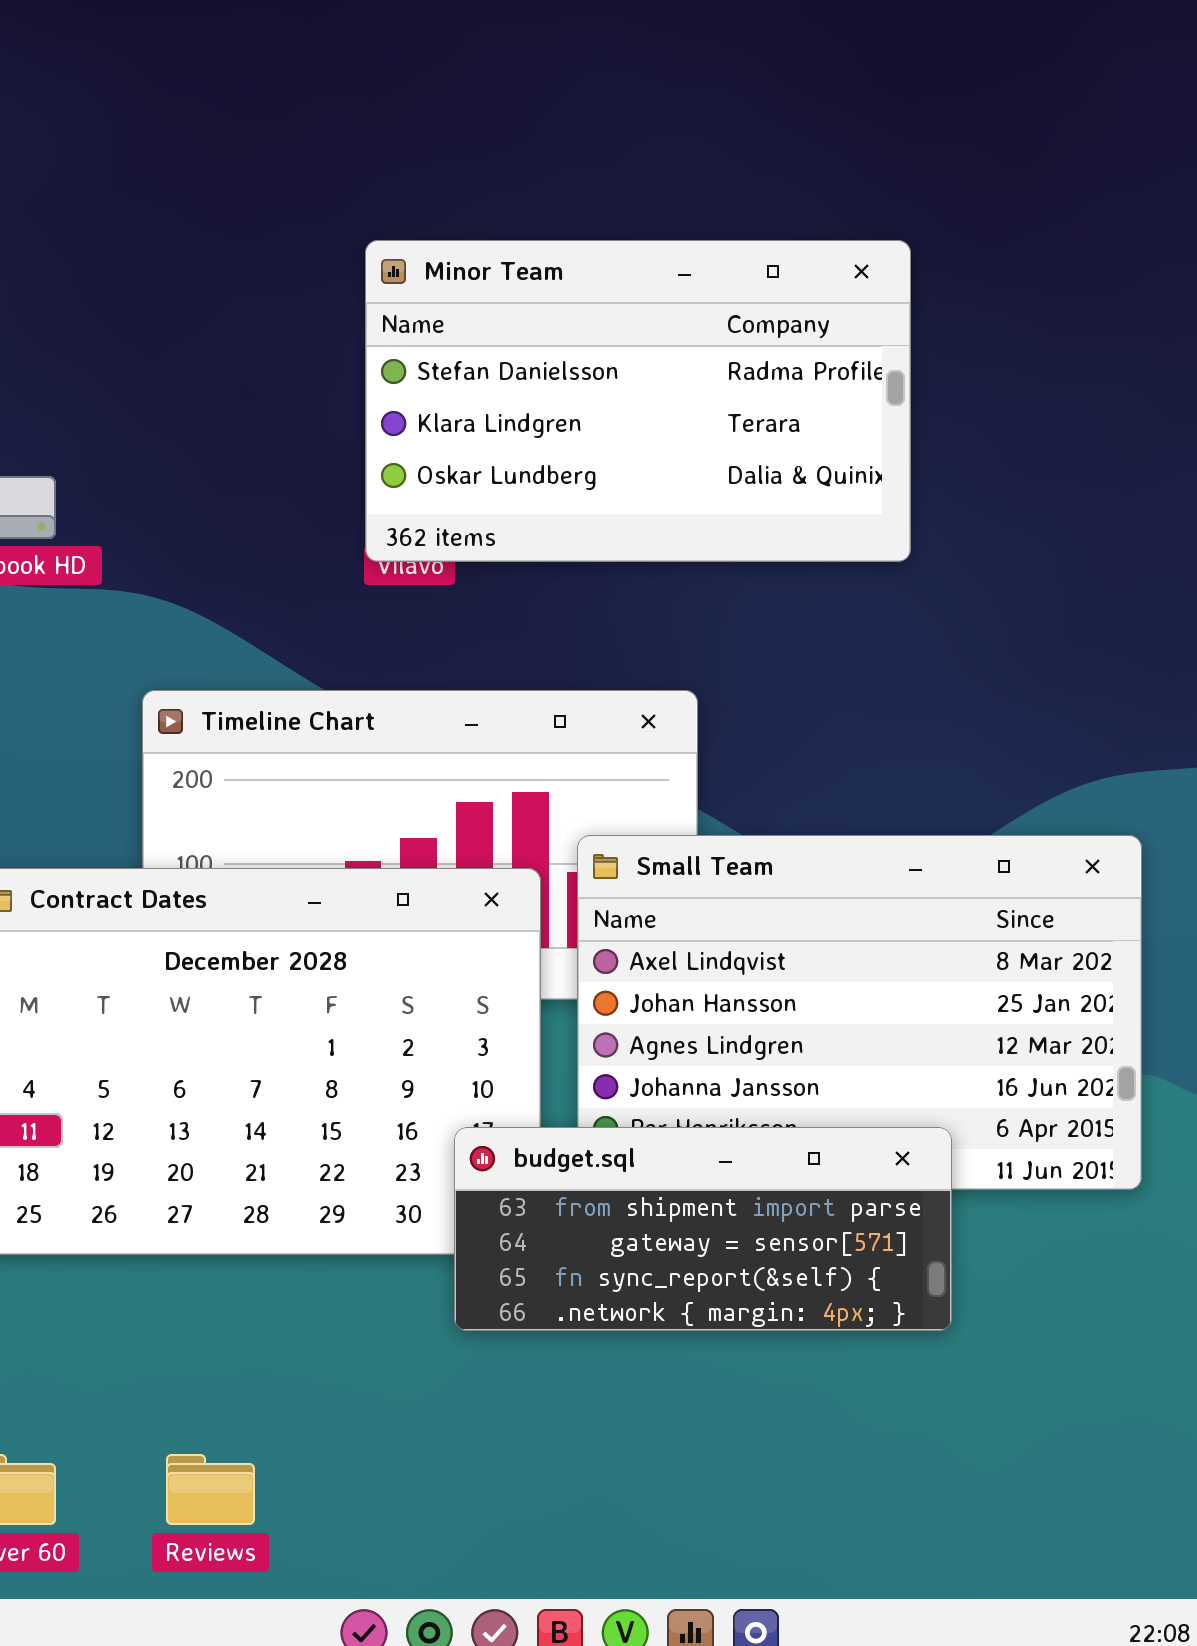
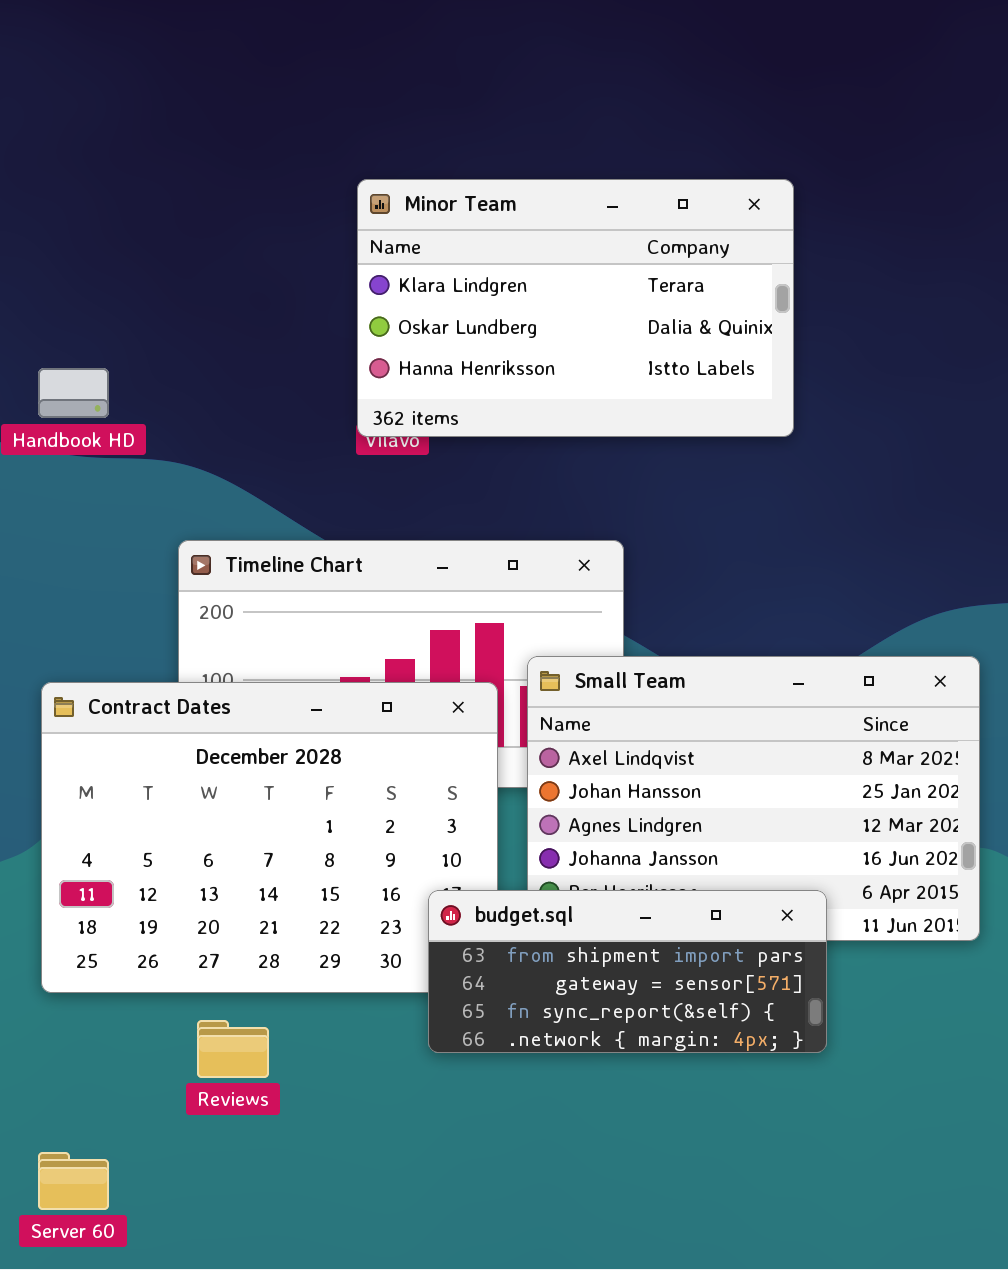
Minor Team: [365,240,911,562] -> [357,179,794,437], scrolled down 1 row
Reviews: [166,1454,255,1525] -> [197,1020,269,1078], moved

